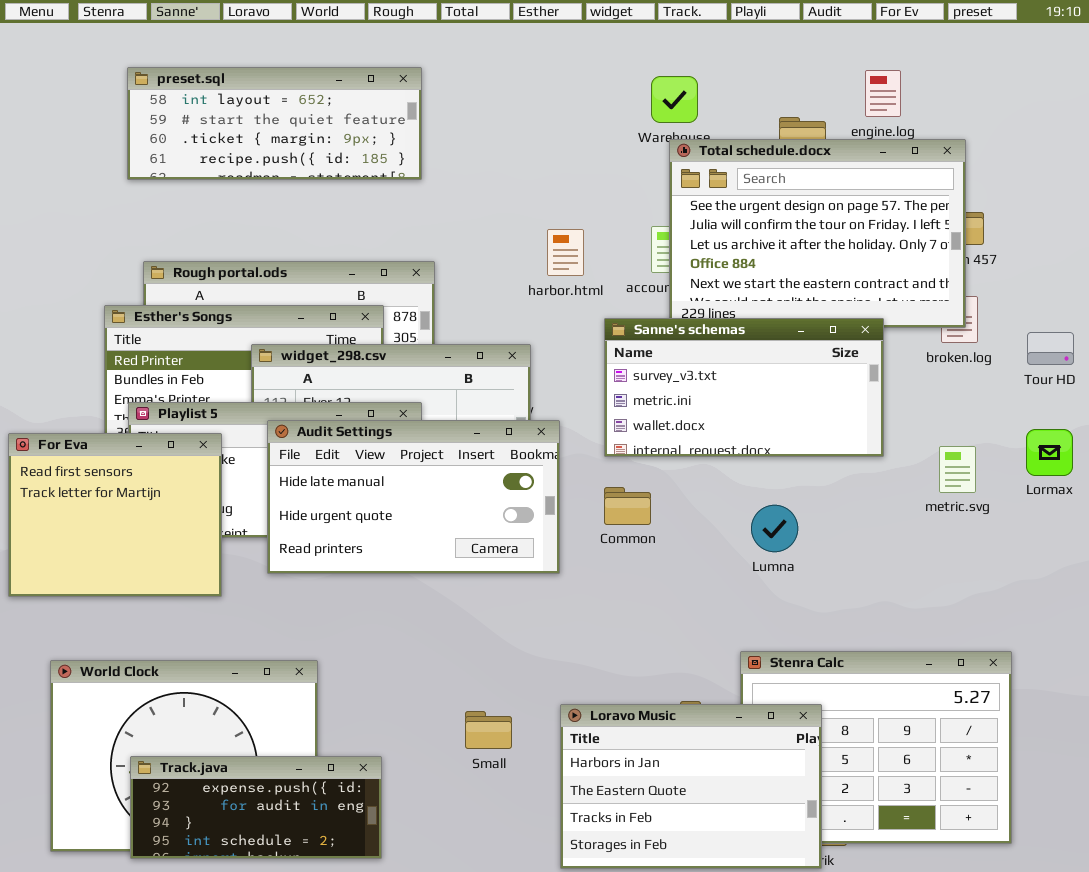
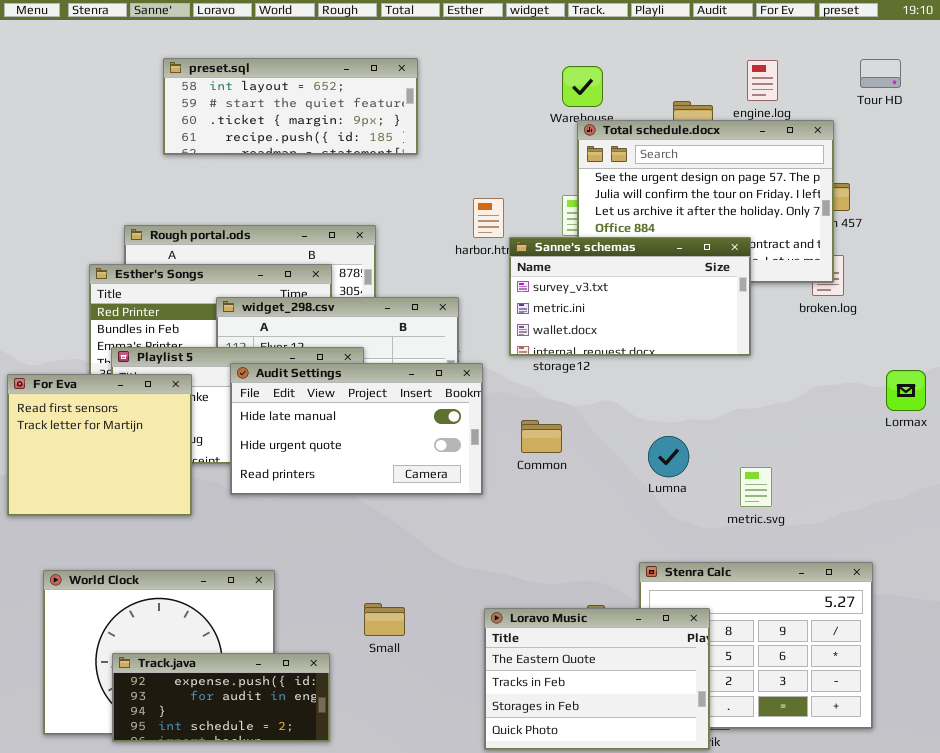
preset.sql: [127,67,422,180] -> [163,58,418,155], moved
Sanne's schemas: [604,318,884,457] -> [509,237,751,356], moved
Tour HD: [1027,332,1074,365] -> [860,59,901,88], moved
metric.svg: [939,446,976,493] -> [740,467,772,507], moved
Loravo Music: [560,704,822,869] -> [484,608,710,750], scrolled down 1 row
Small: [465,711,512,749] -> [364,603,405,636], moved

